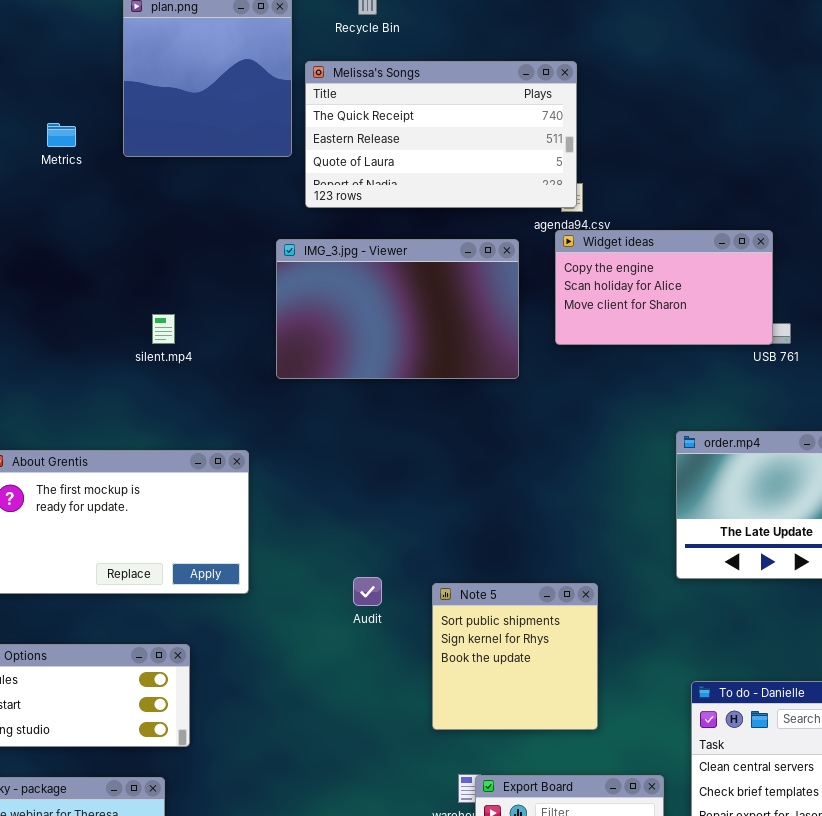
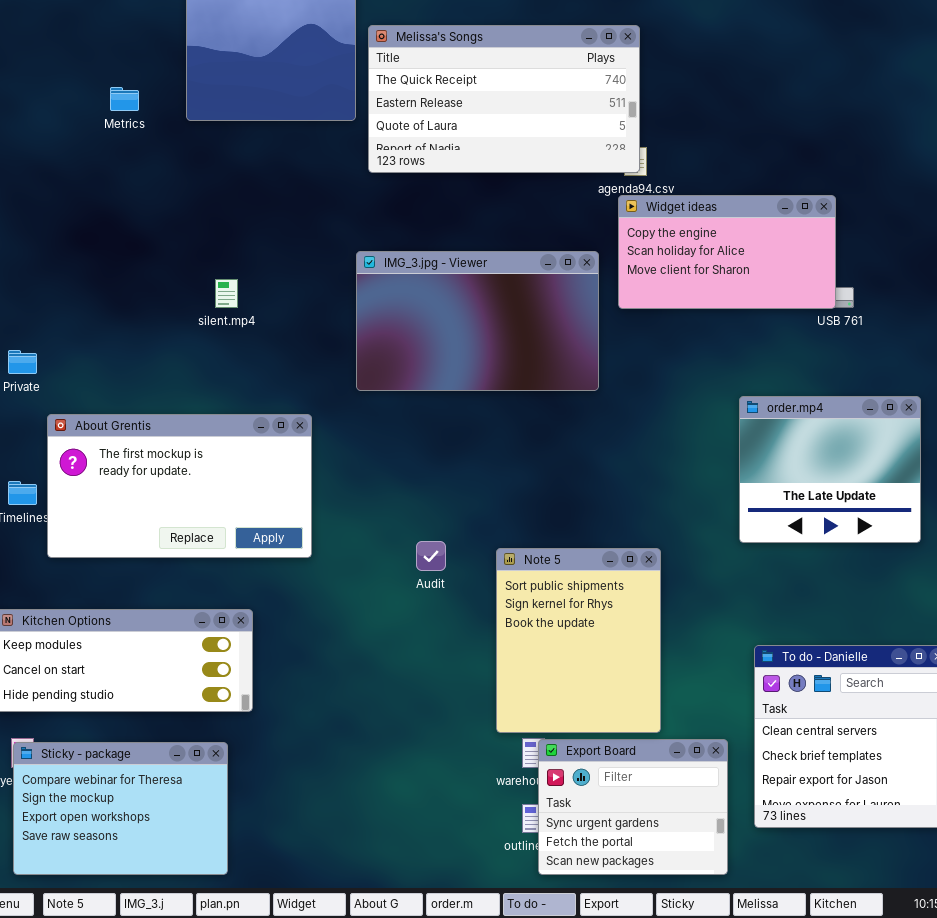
IMG_3.jpg - Viewer: [276,239,519,379] -> [356,251,599,391], moved
Note 5: [432,583,598,730] -> [496,548,661,733], resized

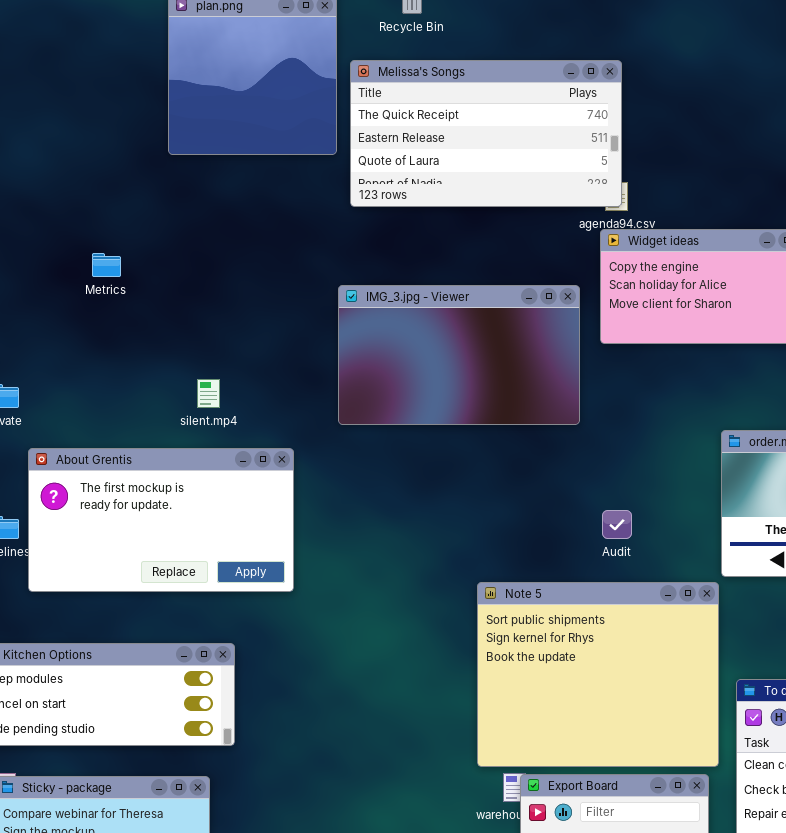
Metrics: [110,87,139,111] -> [92,253,121,277], moved
silent.mp4: [215,279,238,308] -> [197,379,220,408], moved
Audit: [416,541,446,571] -> [602,510,632,539], moved
Note 5: [496,548,661,733] -> [477,582,719,767], resized

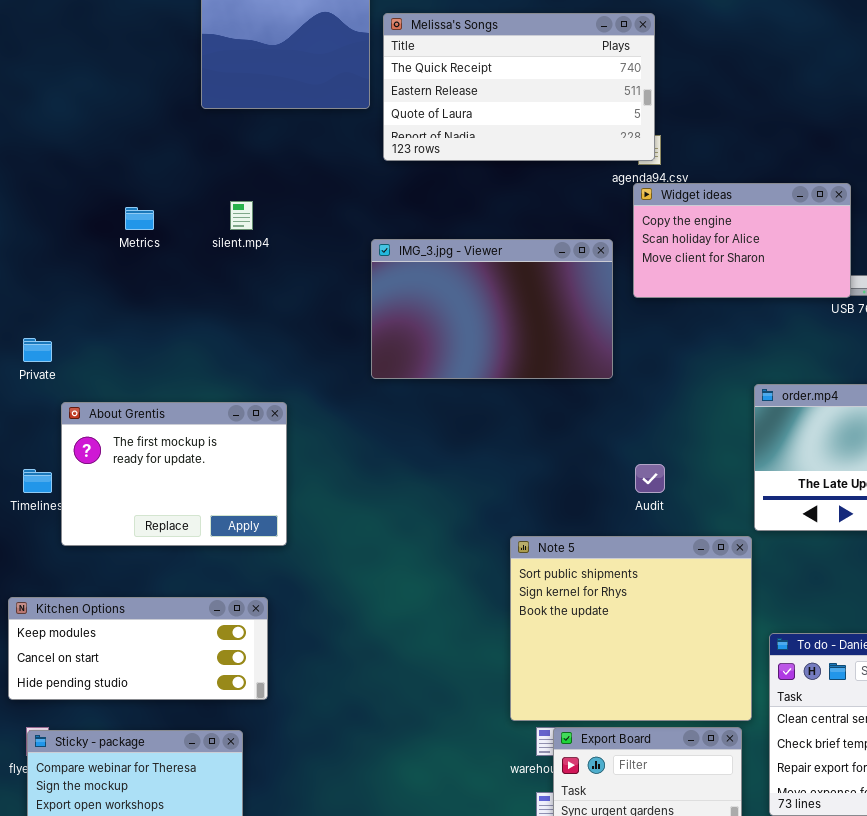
silent.mp4: [197,379,220,408] -> [230,201,253,230], moved
About Grentis: [28,448,294,592] -> [61,402,287,546], resized

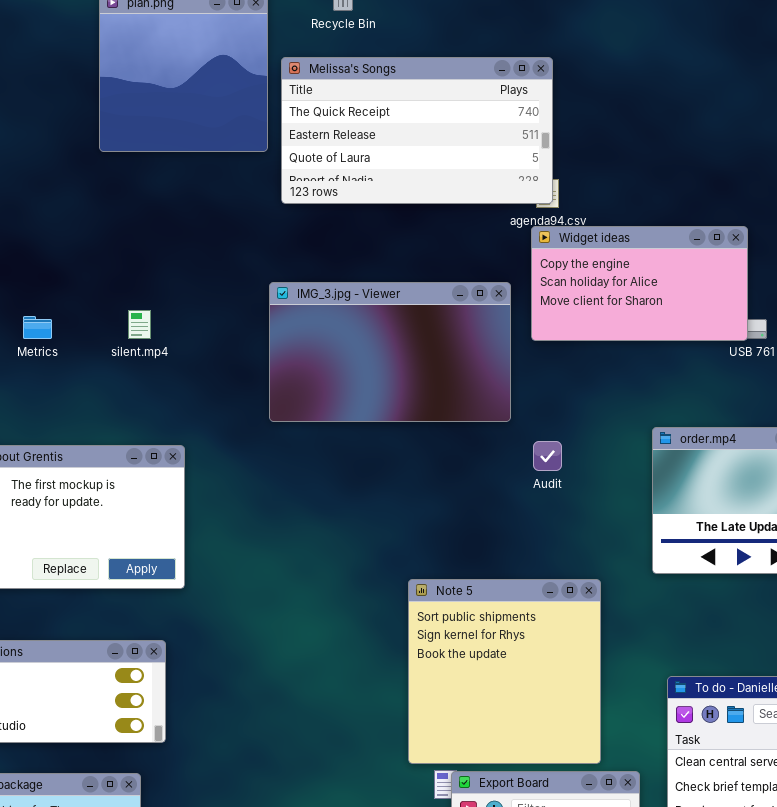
silent.mp4: [230,201,253,230] -> [128,310,151,339], moved
Metrics: [125,207,154,230] -> [23,316,52,339], moved
Audit: [635,464,665,493] -> [533,441,562,471], moved
Note 5: [510,536,752,721] -> [408,579,601,764], resized

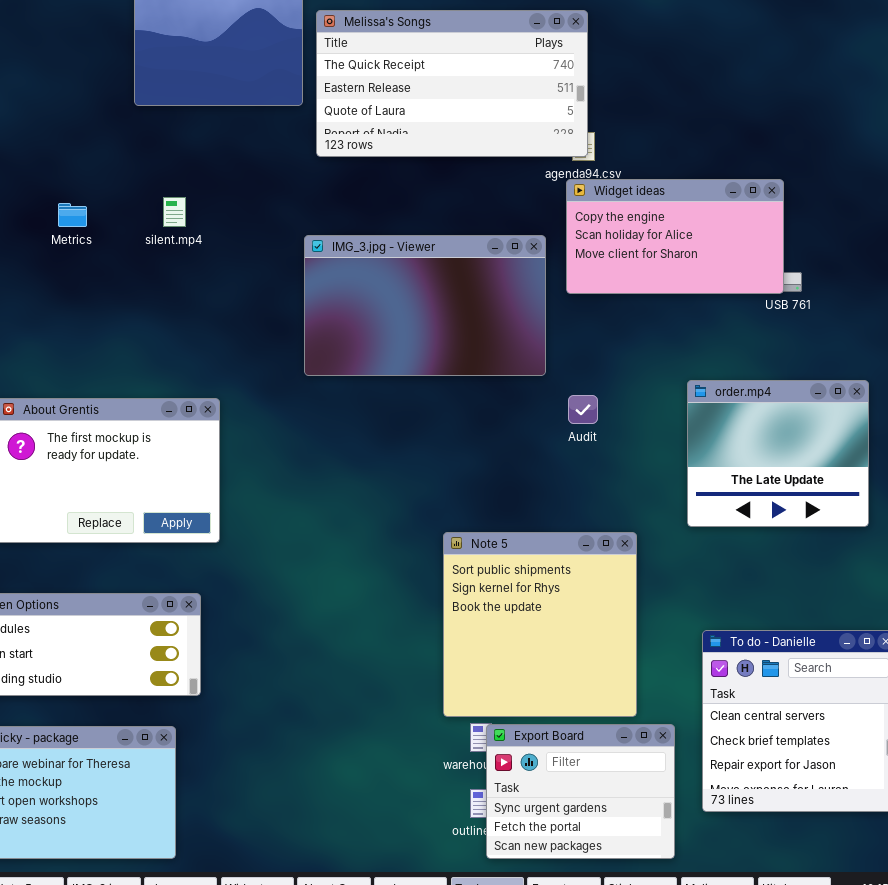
silent.mp4: [128,310,151,339] -> [163,197,186,227], moved
Metrics: [23,316,52,339] -> [58,203,87,227], moved

